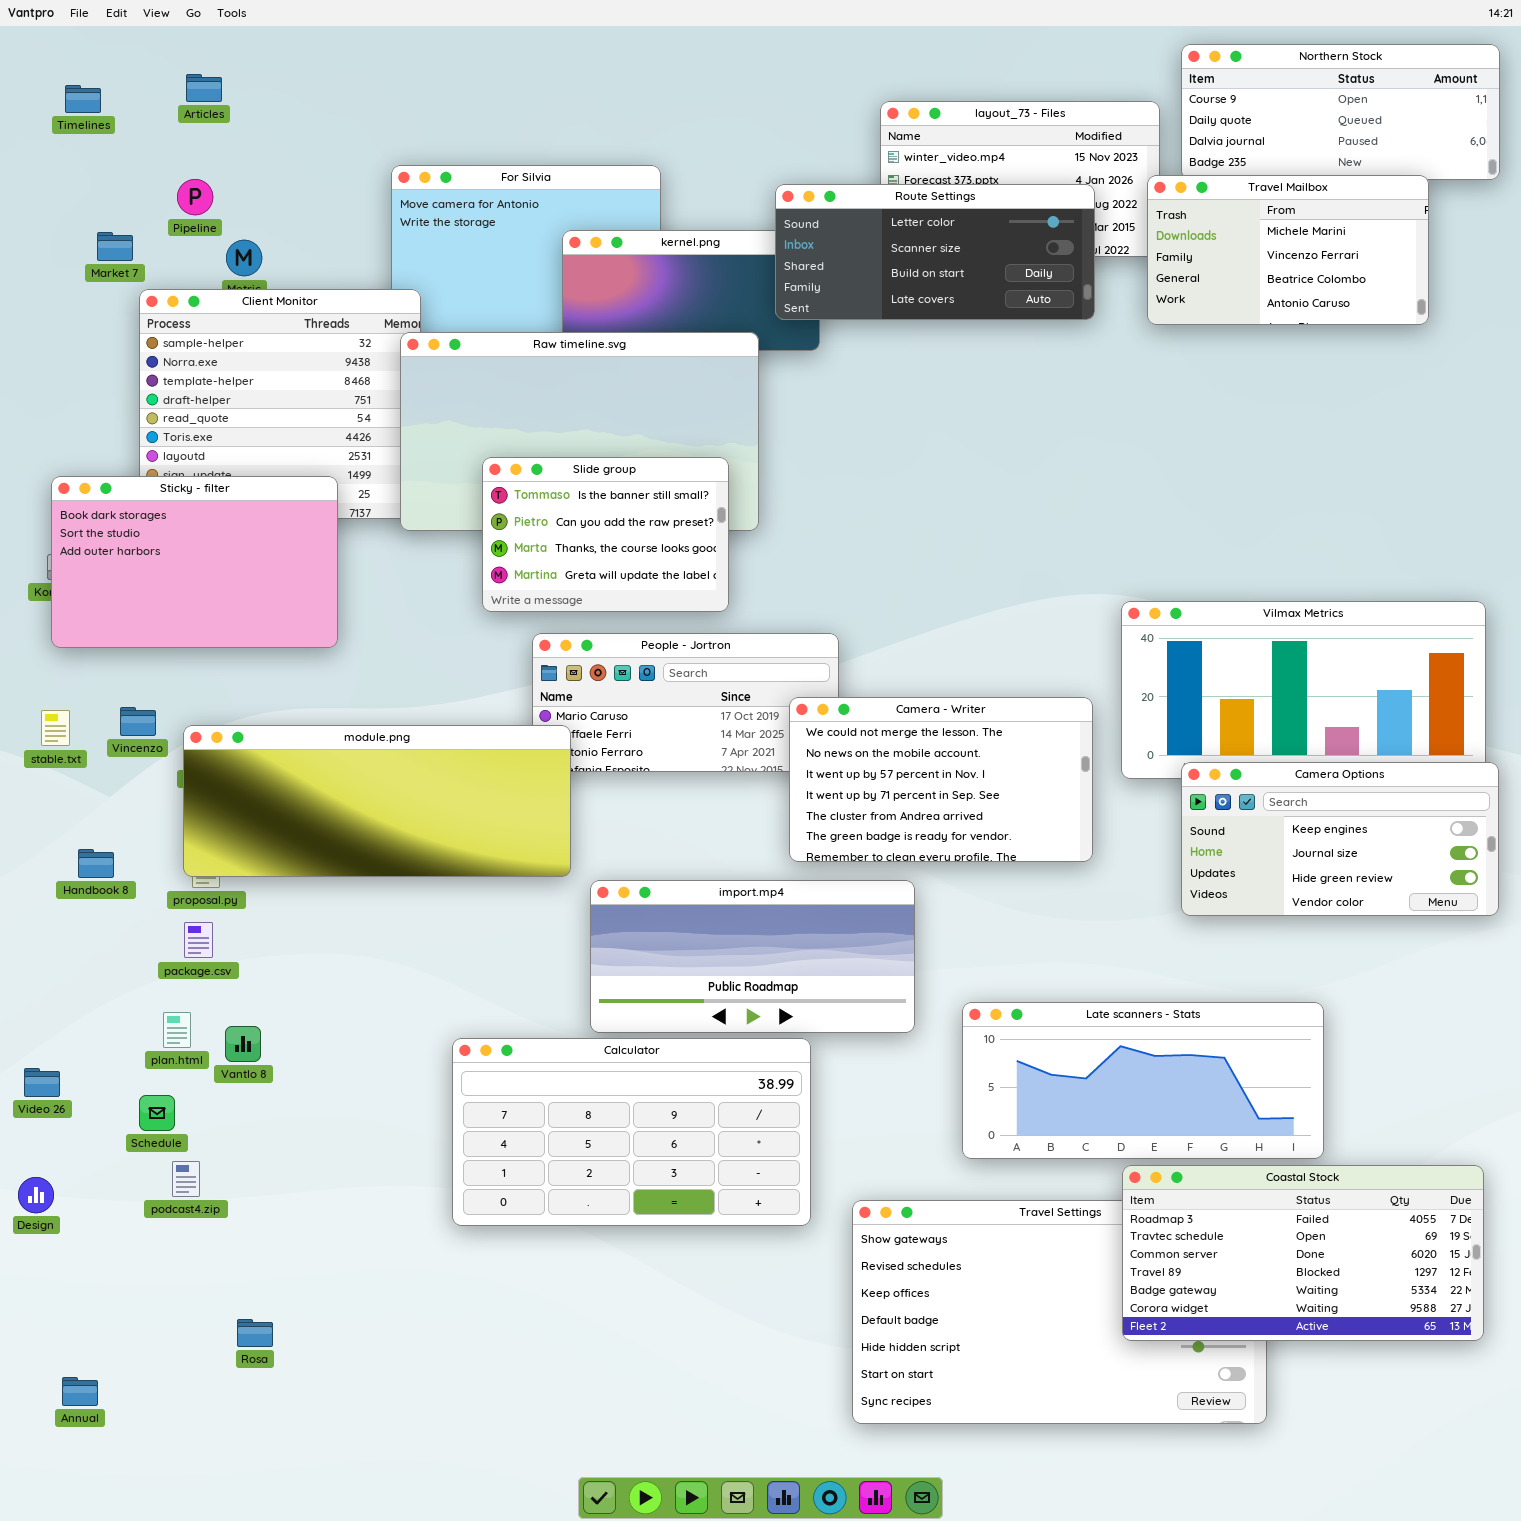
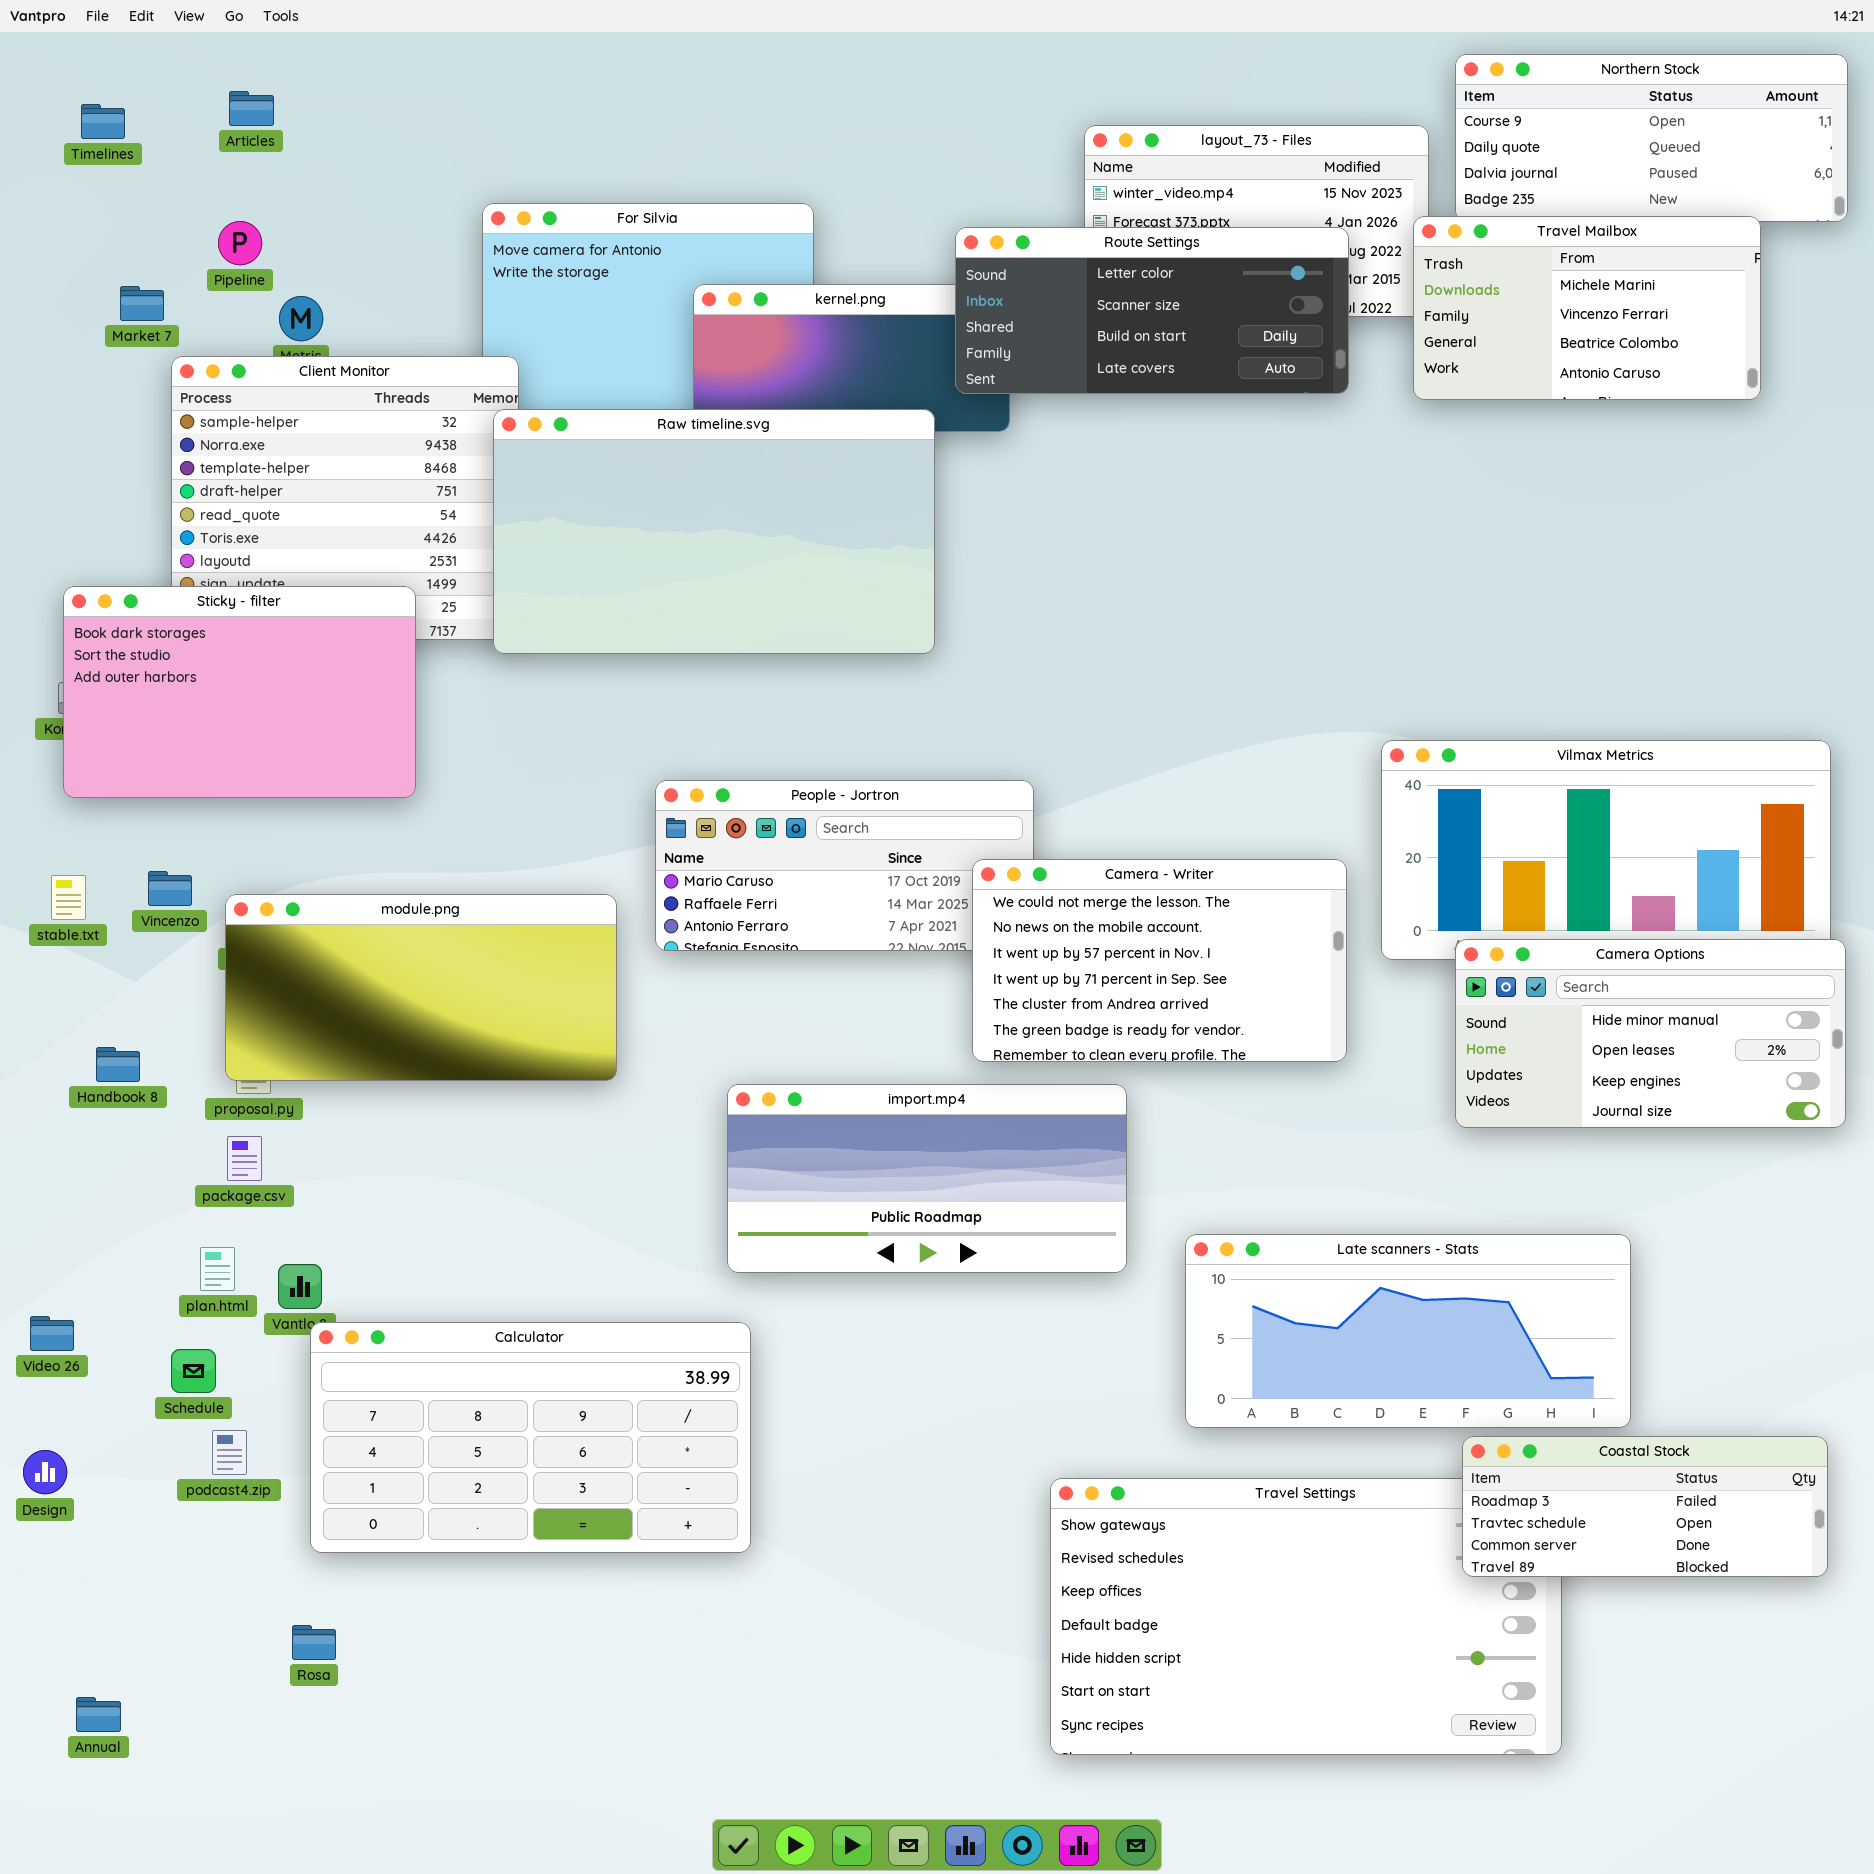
Slide group: [482,457,729,612] -> none, closed
module.png: [183,725,571,877] -> [225,894,617,1081], resized
Camera Options: [1181,762,1499,916] -> [1455,939,1846,1128], scrolled up 2 rows
Calculator: [452,1038,811,1226] -> [310,1322,751,1553], moved
Coastal Stock: [1122,1165,1484,1341] -> [1462,1436,1828,1577], resized

